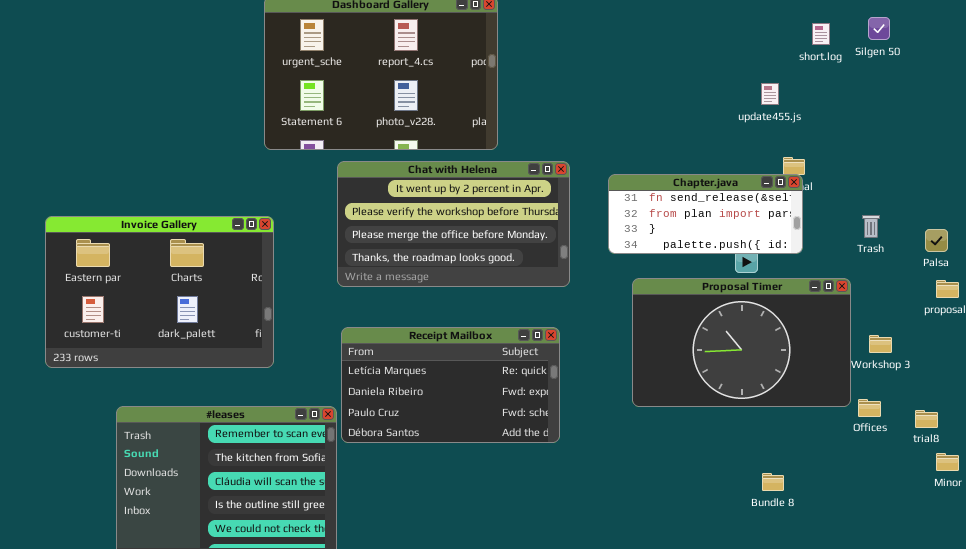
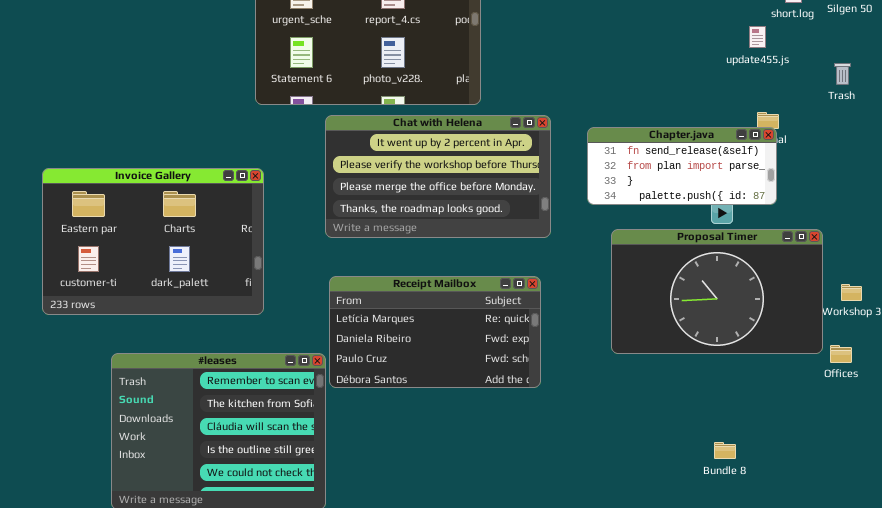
update455.js: [761,83,779,105] -> [749,26,766,48], moved
Trash: [862,215,880,238] -> [834,63,851,85], moved
Bundle 8: [762,473,784,491] -> [714,442,736,459], moved

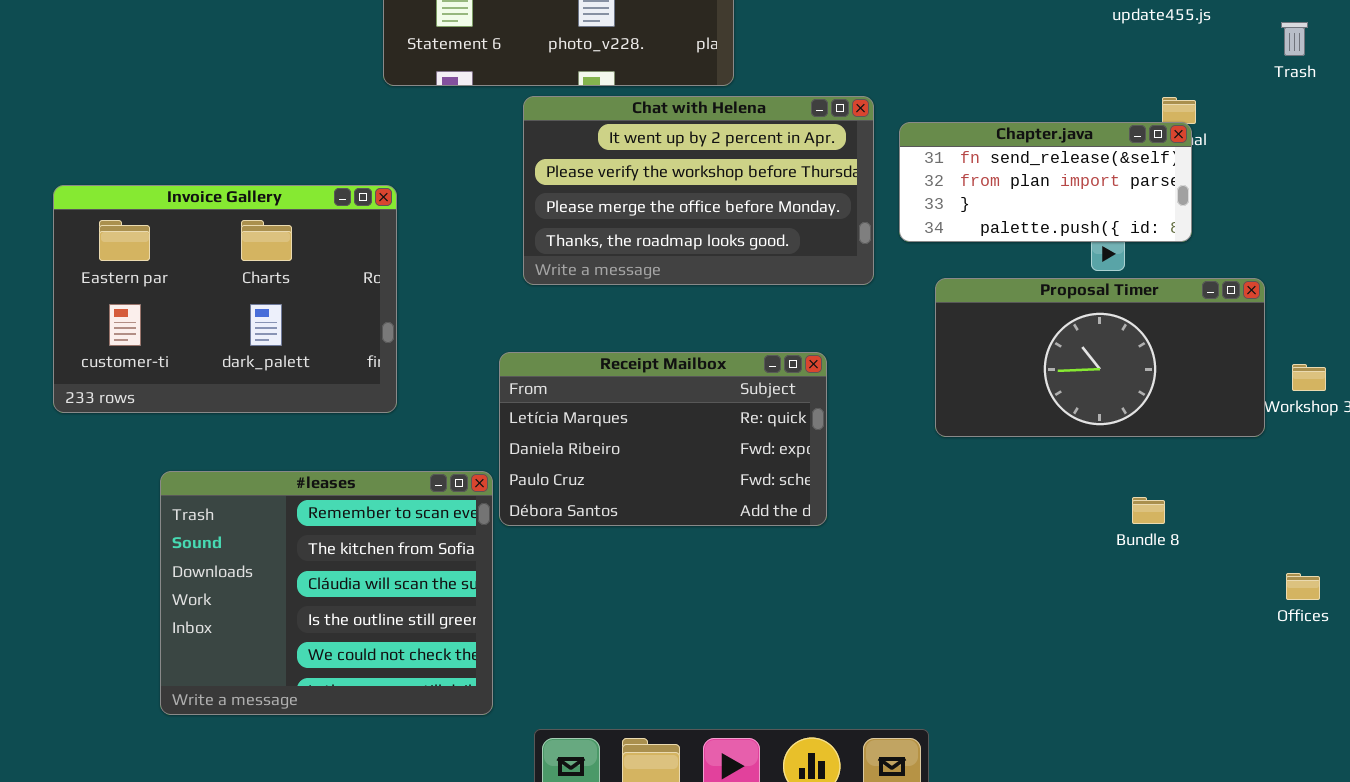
Chat with Helena: [325,115,551,238] -> [523,96,874,285], moved
Proposal Timer: [611,229,823,354] -> [935,278,1265,437], resized
Offices: [830,345,852,363] -> [1286,573,1320,600], moved
Bundle 8: [714,442,736,459] -> [1132,497,1165,524], moved

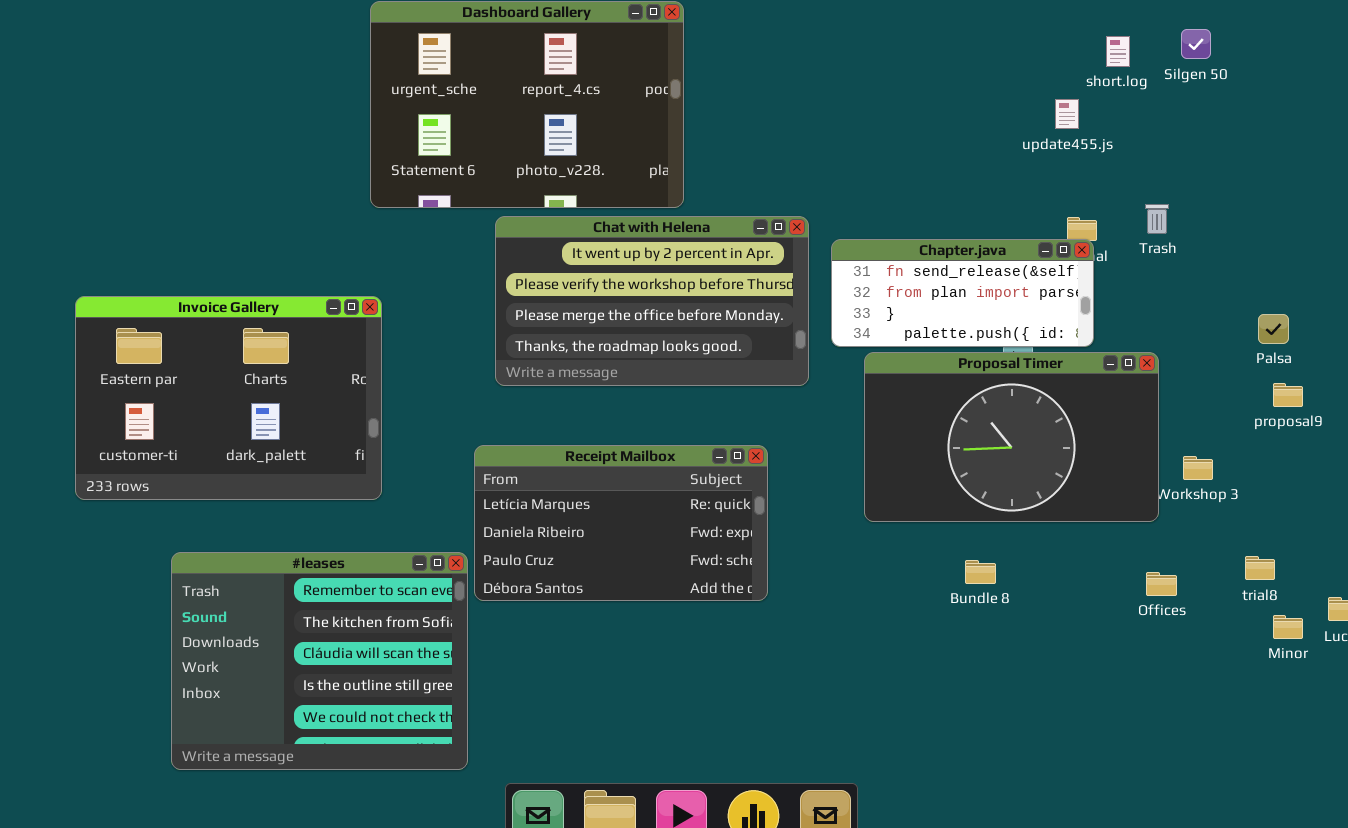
Trash: [1281,22,1308,56] -> [1145,204,1169,234], moved
Proposal Timer: [935,278,1265,437] -> [864,352,1159,522], resized
Bundle 8: [1132,497,1165,524] -> [965,560,996,584], moved
Offices: [1286,573,1320,600] -> [1146,572,1177,596], moved

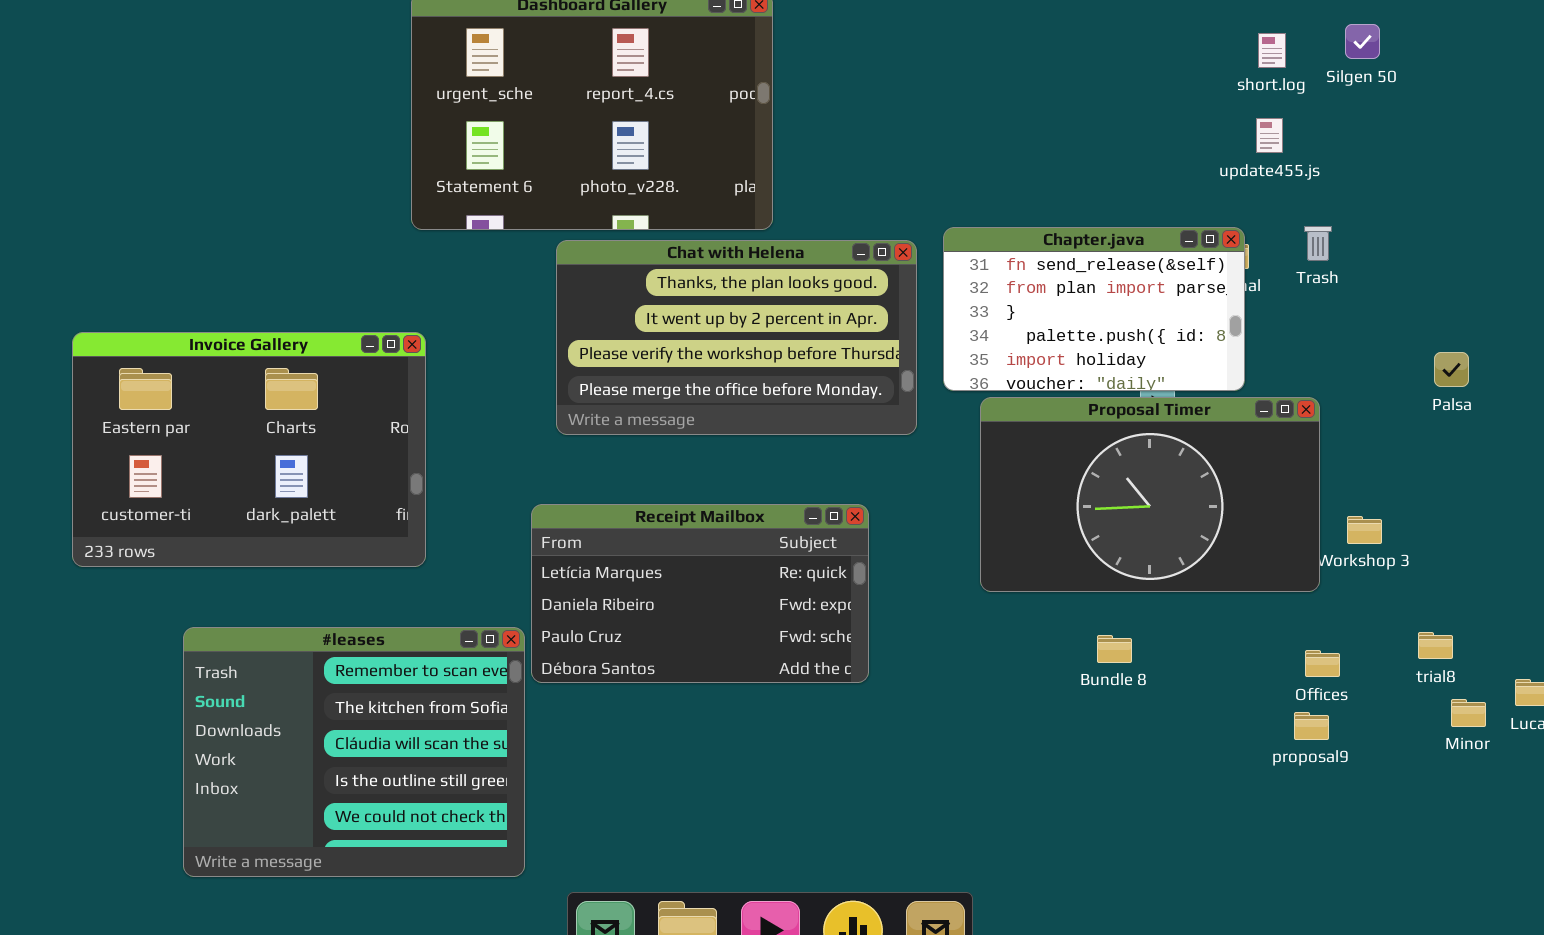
update455.js: [1055,99,1079,129] -> [1256,118,1283,153], moved
Chat with Helena: [495,216,809,386] -> [556,240,917,435], scrolled up 1 row
Chapter.java: [831,239,1094,347] -> [943,227,1245,391], resized
proposal9: [1273,383,1303,407] -> [1294,712,1329,740], moved

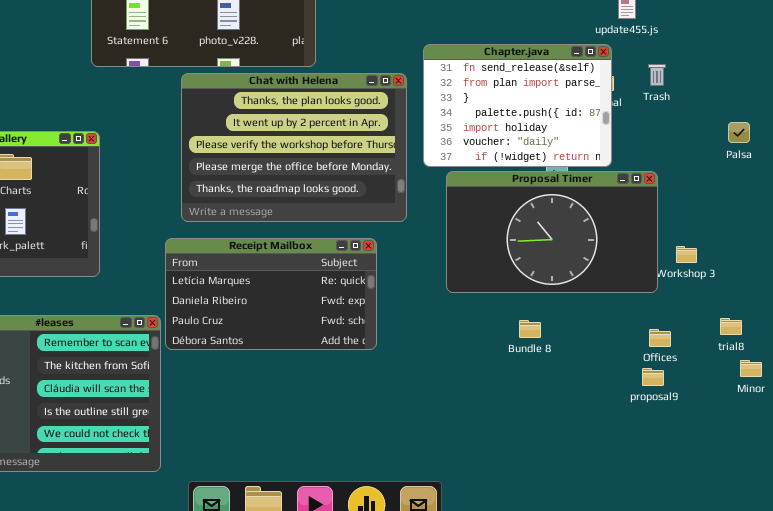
Chapter.java: [943,227,1245,391] -> [423,44,612,167], resized
Chat with Helena: [556,240,917,435] -> [181,73,407,222], resized
Palsa: [1434,352,1469,387] -> [728,122,750,143], moved

